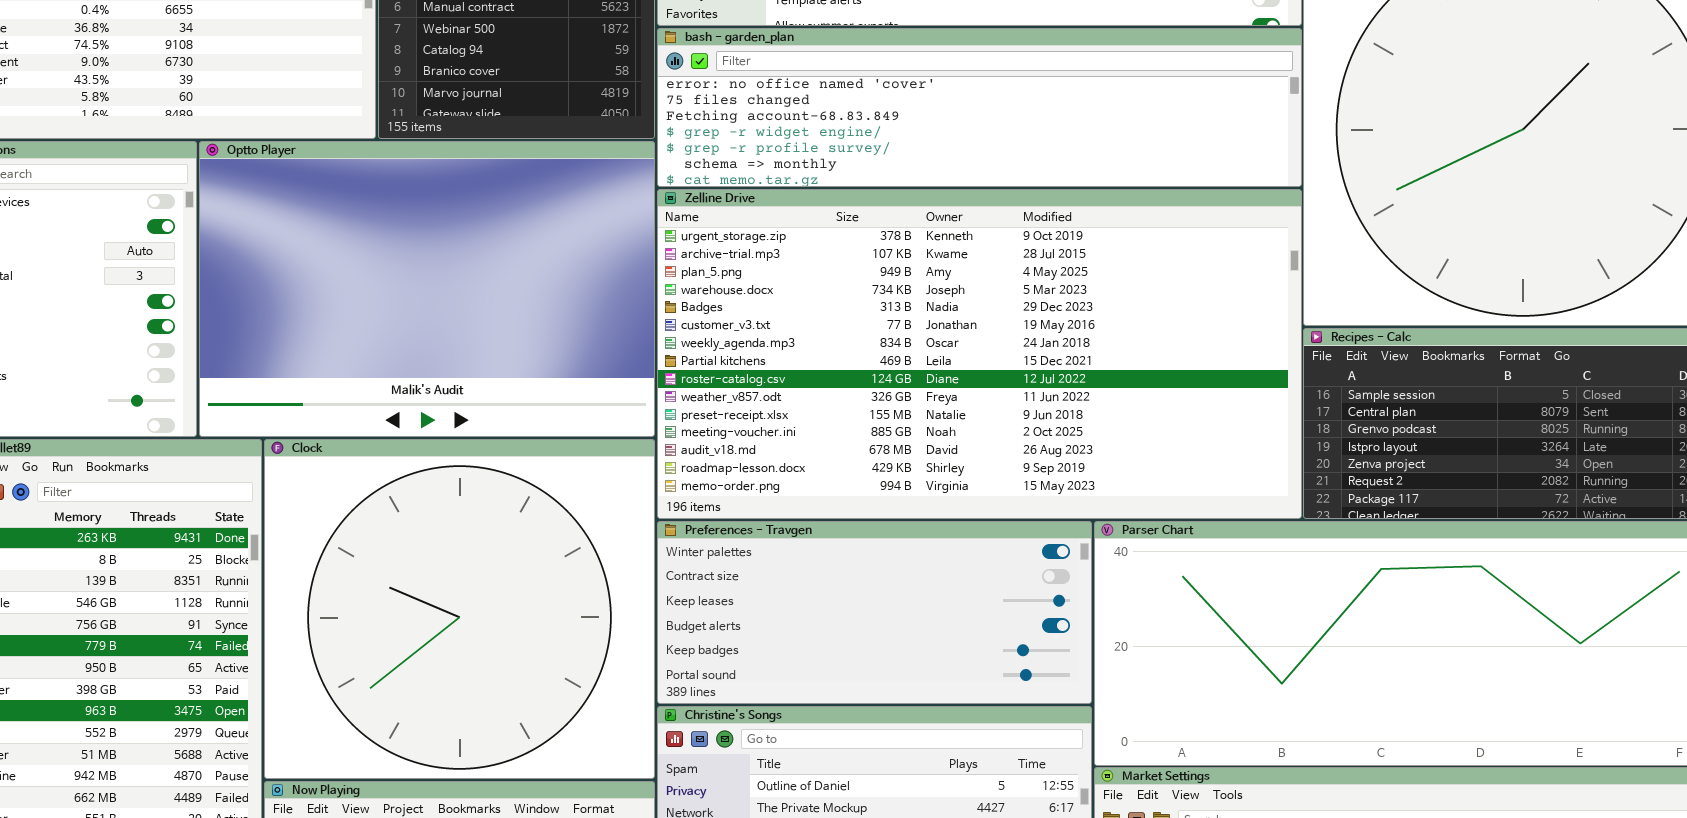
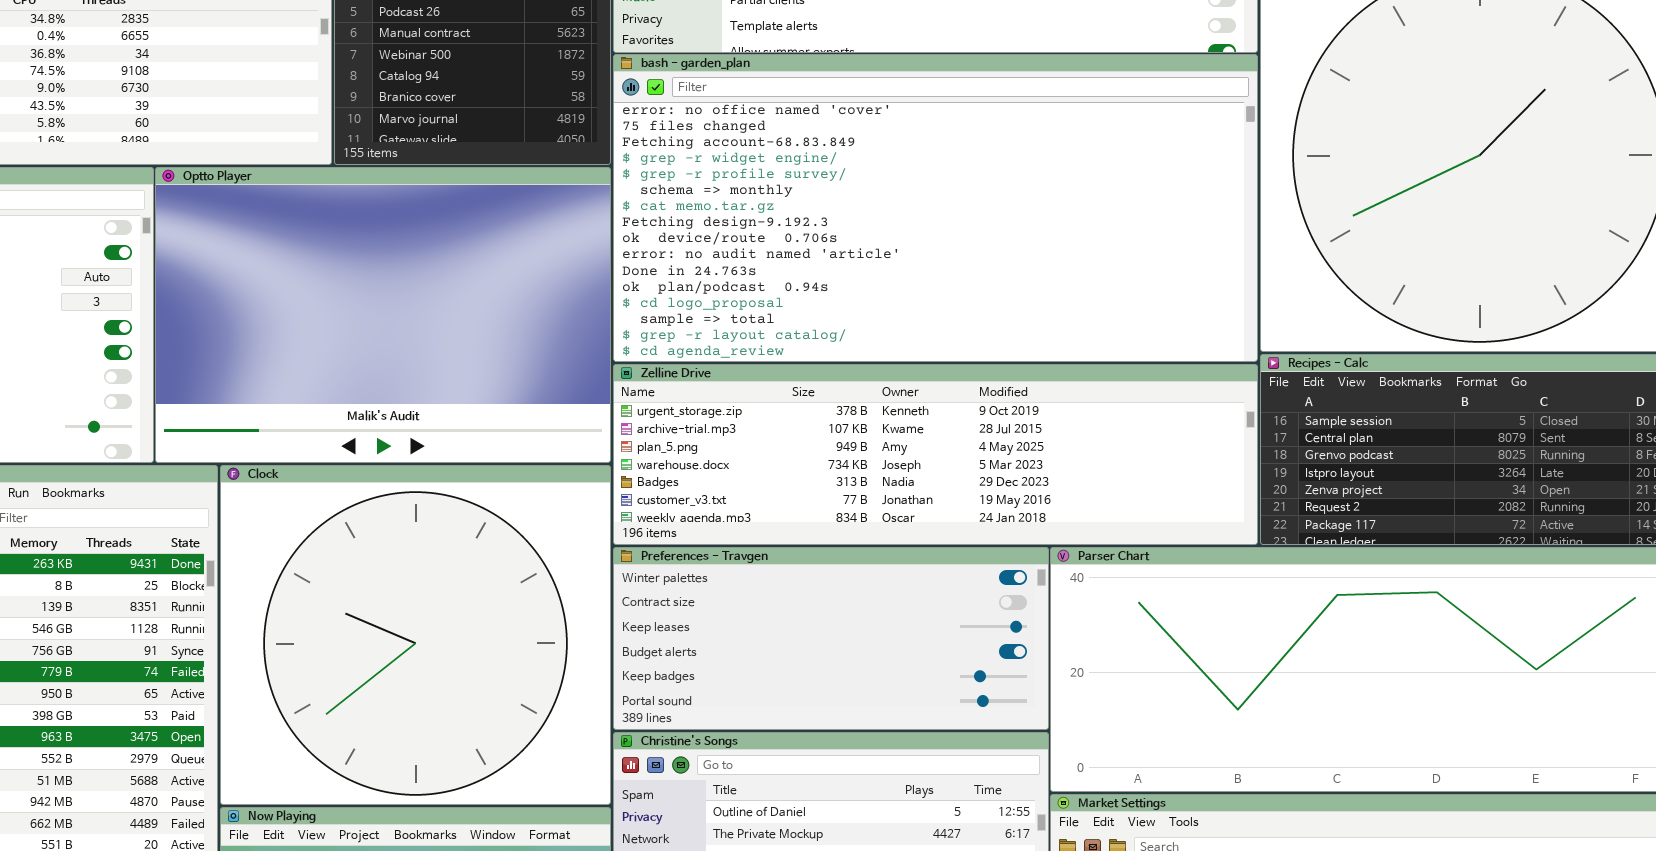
bash - garden_plan: [657,28,1302,187] -> [613,54,1258,362], resized
Zelline Drive: [657,189,1302,519] -> [613,364,1258,545], resized

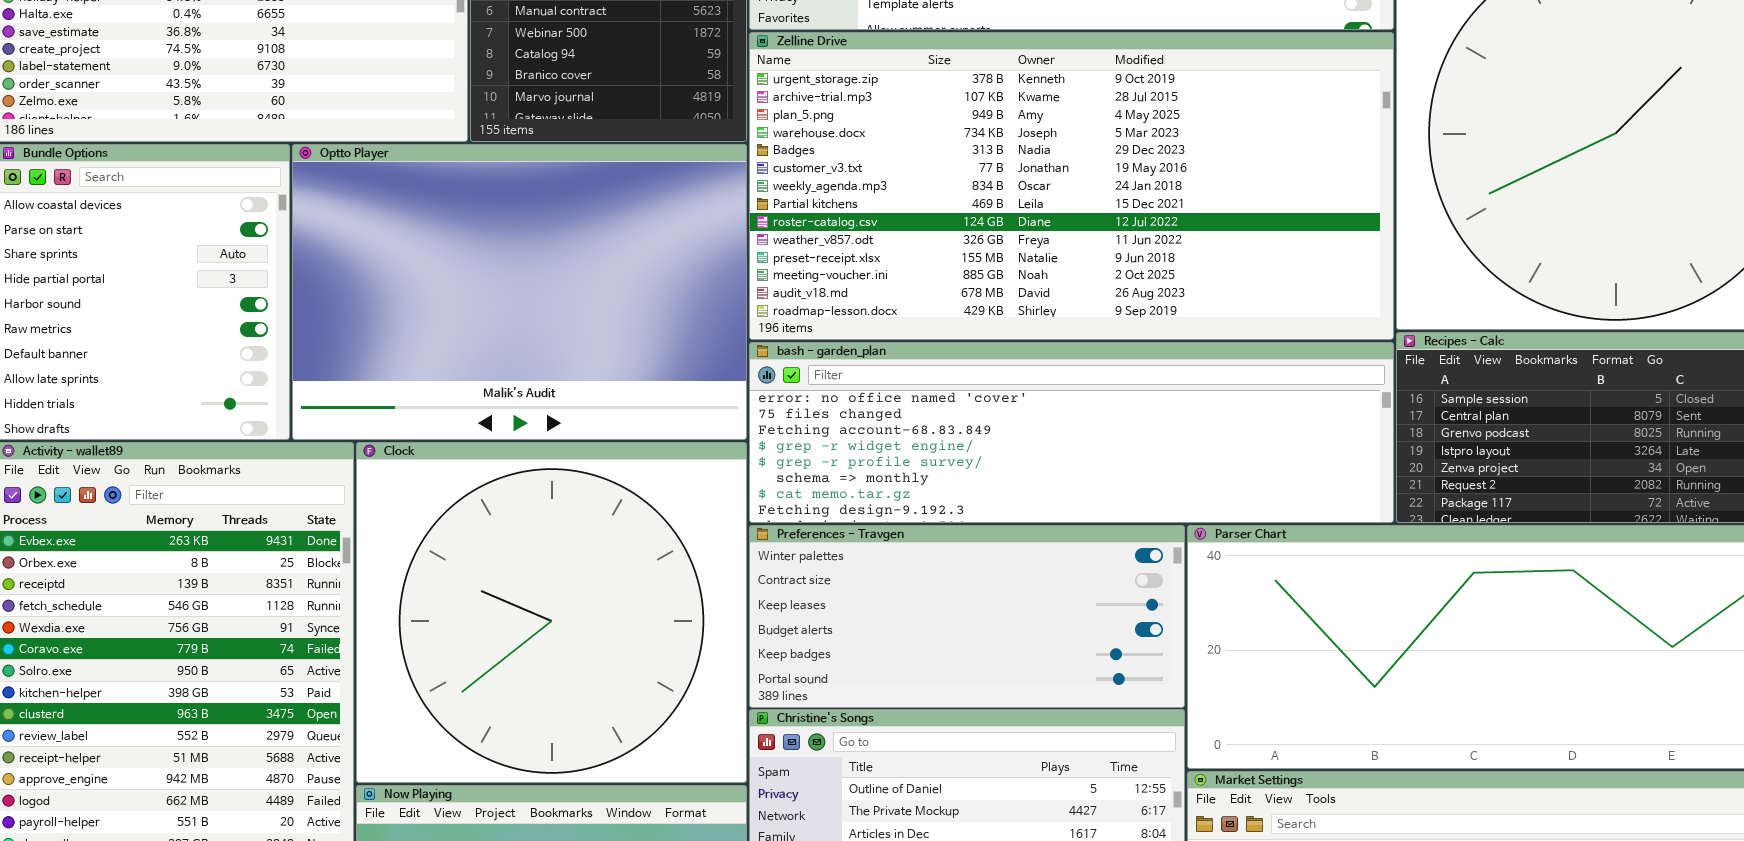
bash - garden_plan: [613,54,1258,362] -> [749,342,1394,523], moved, resized
Zelline Drive: [613,364,1258,545] -> [749,32,1394,340], moved, resized

